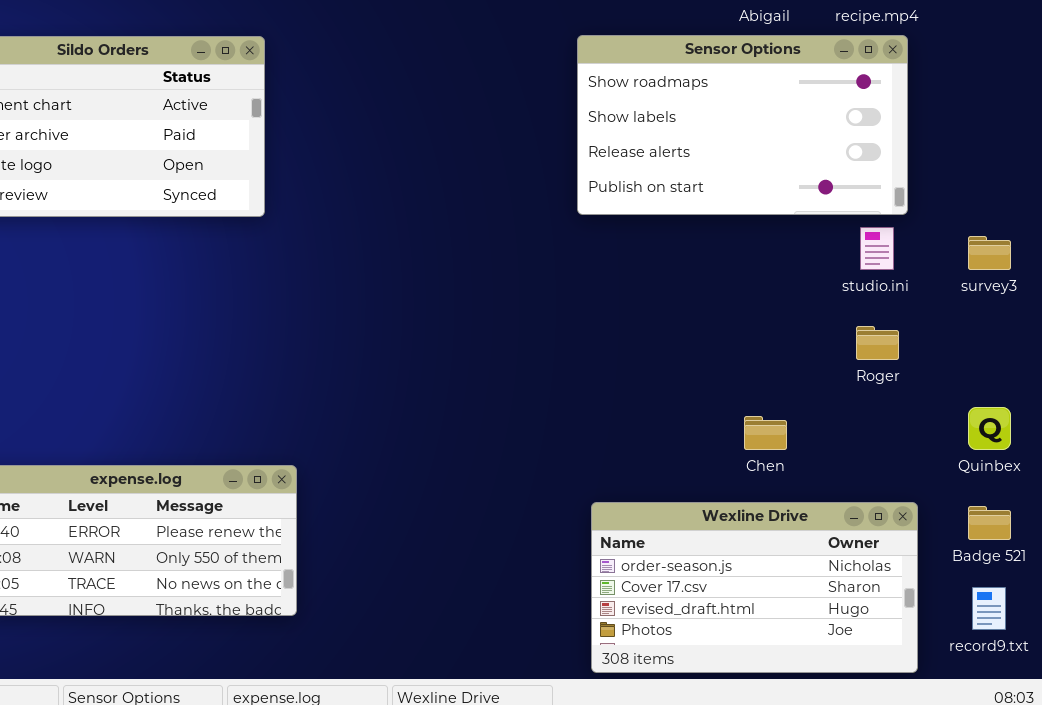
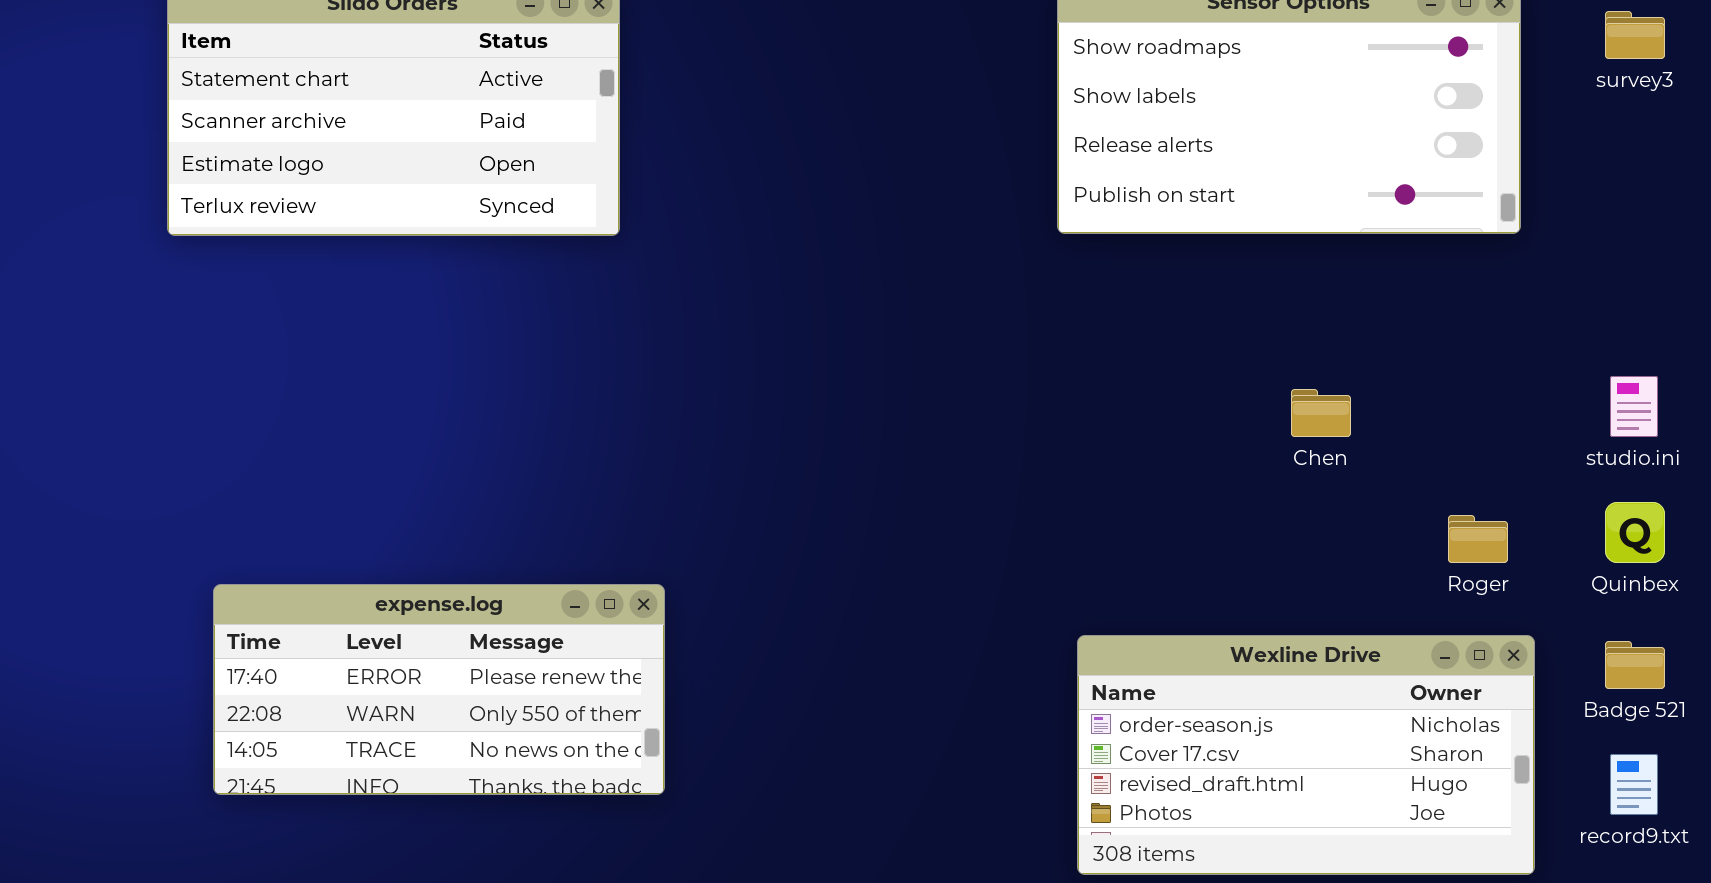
studio.ini: [860,227,894,270] -> [1610,376,1658,437], moved
survey3: [968,236,1011,270] -> [1605,11,1665,59], moved
Roger: [856,326,899,360] -> [1448,515,1508,563], moved
Chen: [744,416,787,450] -> [1291,389,1351,437], moved

